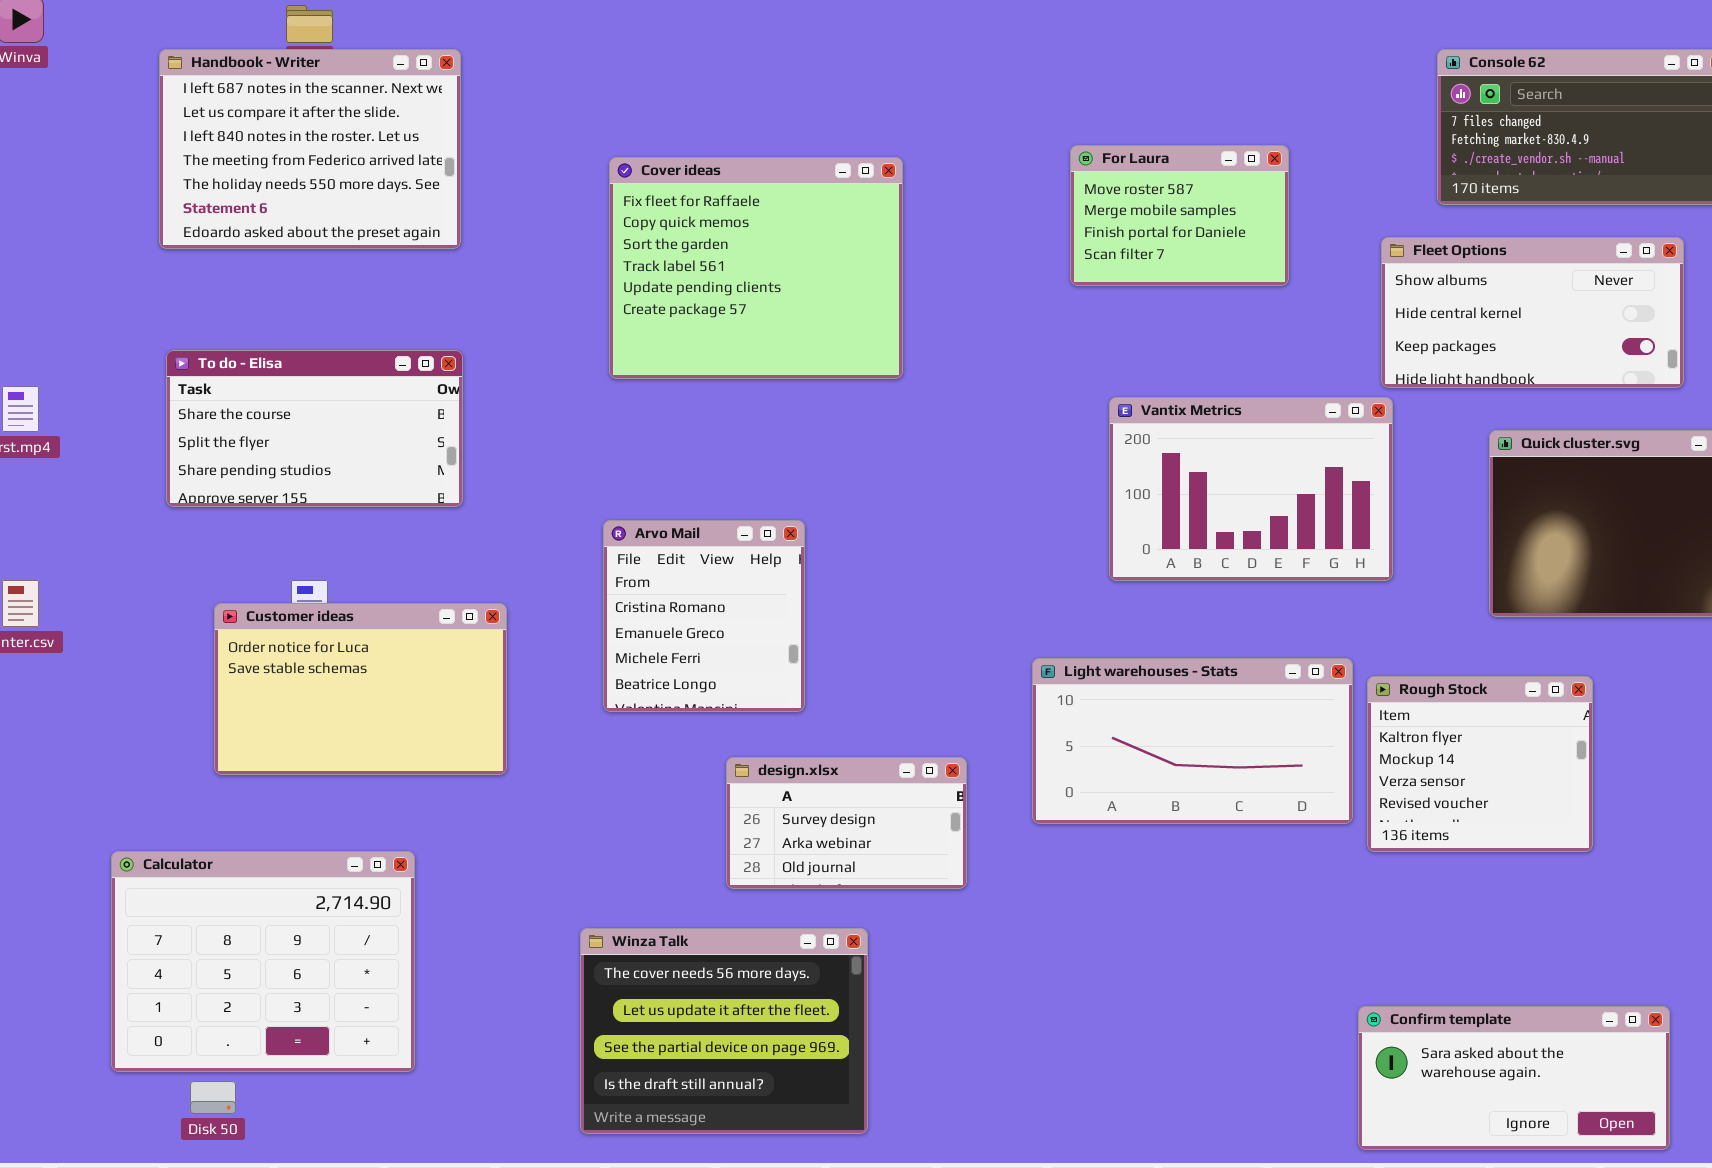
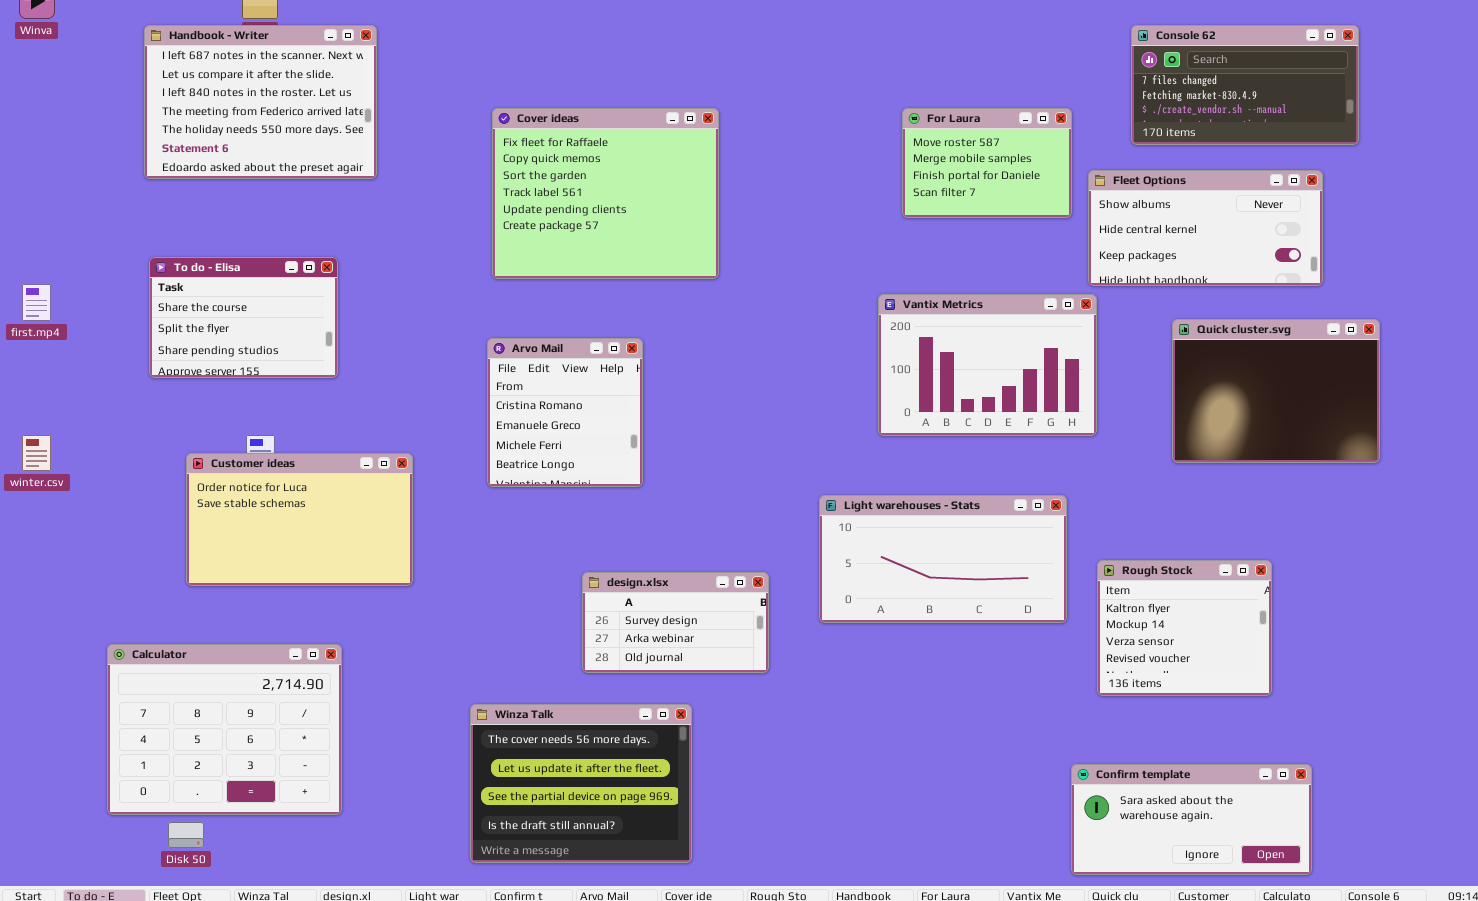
For Laura: [1070,145,1289,286] -> [902,108,1072,218], moved
To do - Elisa: [166,350,463,507] -> [149,257,338,378], resized
Arvo Mail: [603,520,805,712] -> [487,338,643,487], moved
Rough Stock: [1367,676,1593,852] -> [1097,560,1272,696], moved

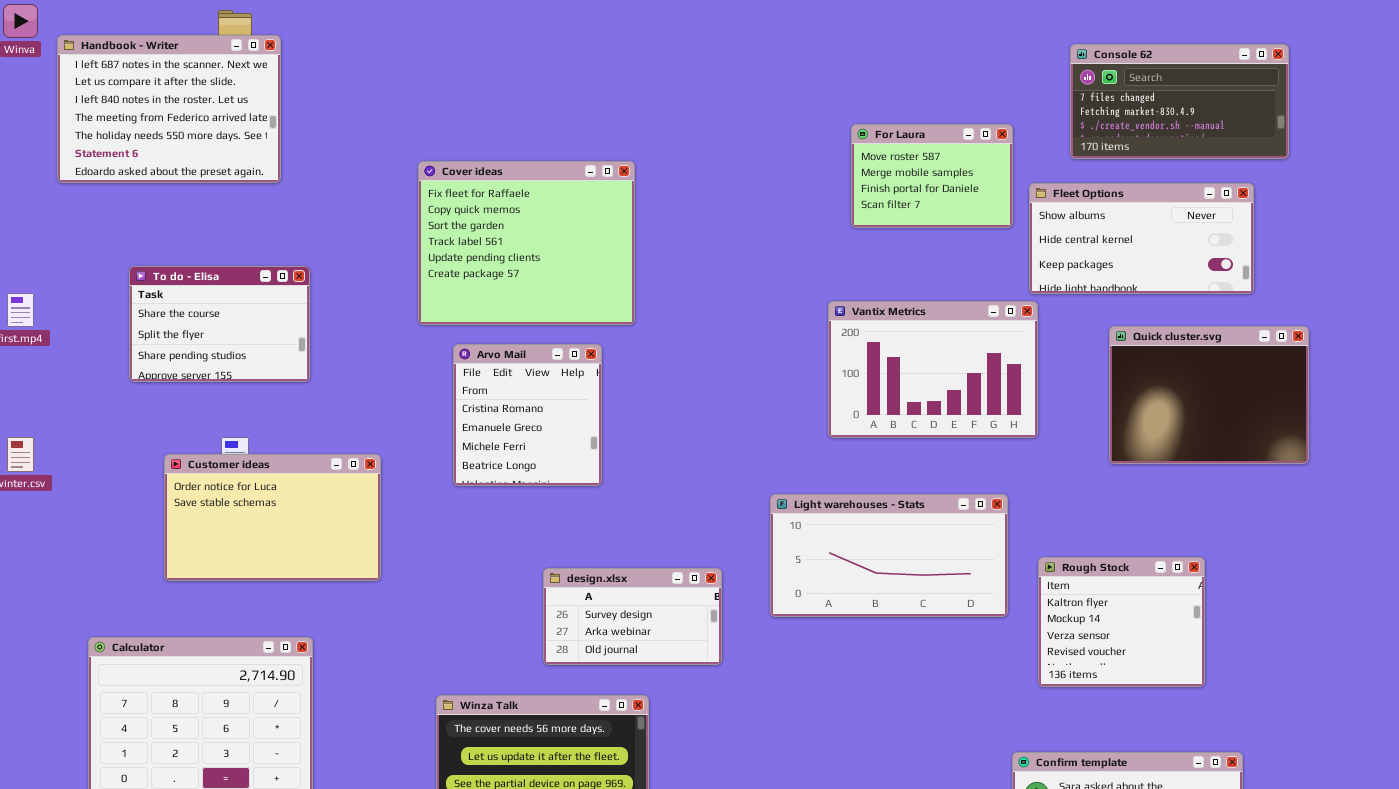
Handbook - Writer: [144,25,377,179] -> [57,35,281,183], moved
Cover ideas: [492,108,719,279] -> [418,161,635,325], moved

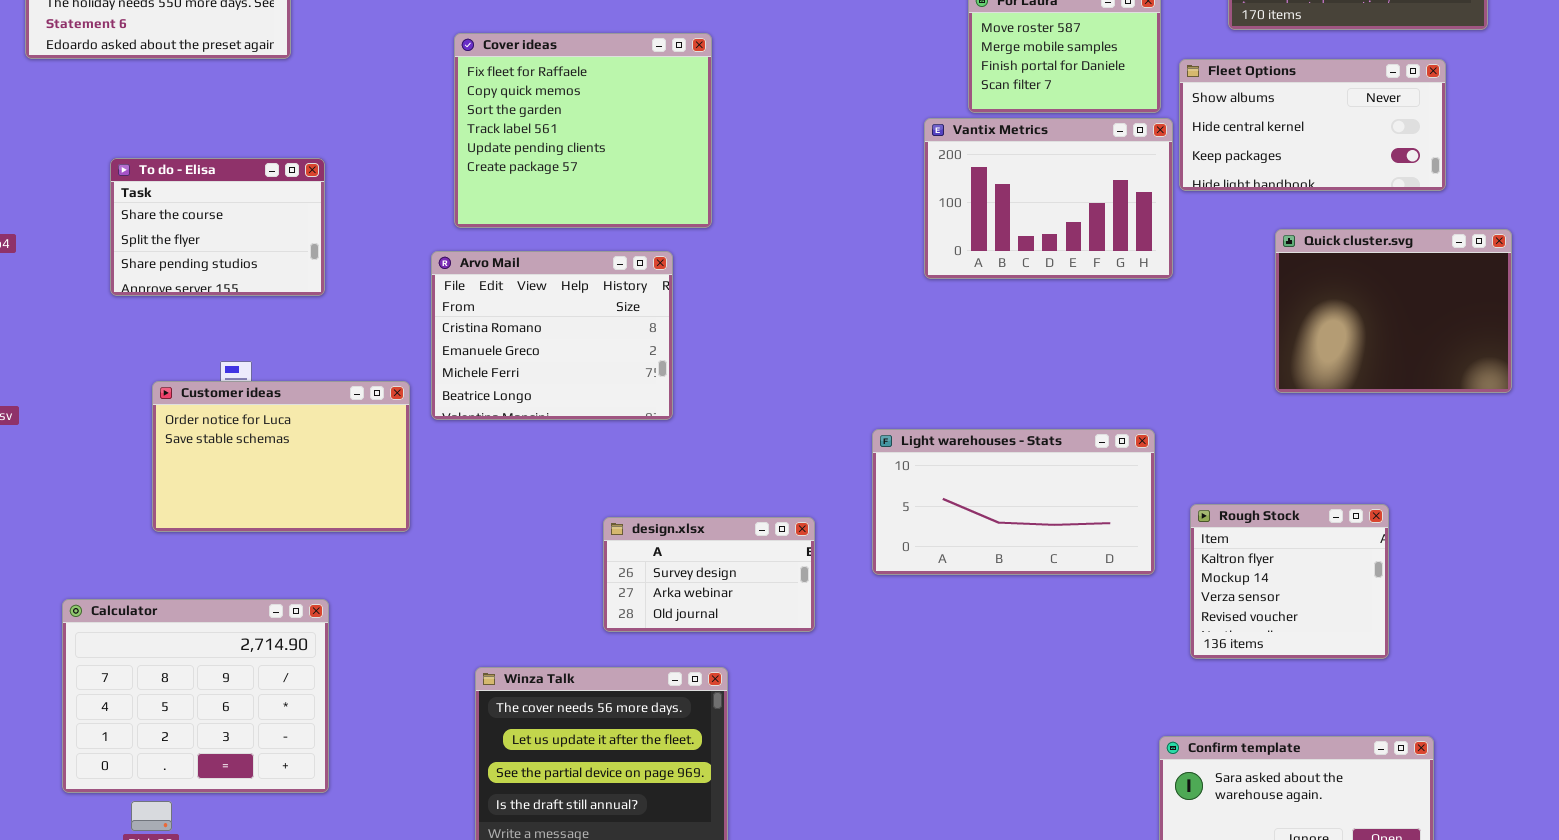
Vantix Metrics: [828,301,1038,438] -> [924,118,1173,279], moved
Arvo Mail: [453,344,602,486] -> [431,251,673,420], resized

